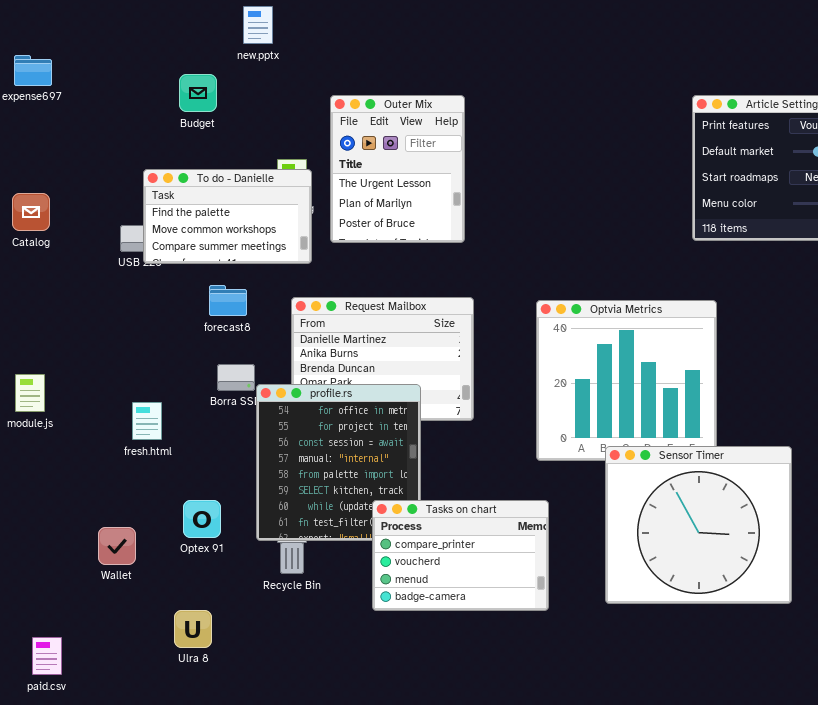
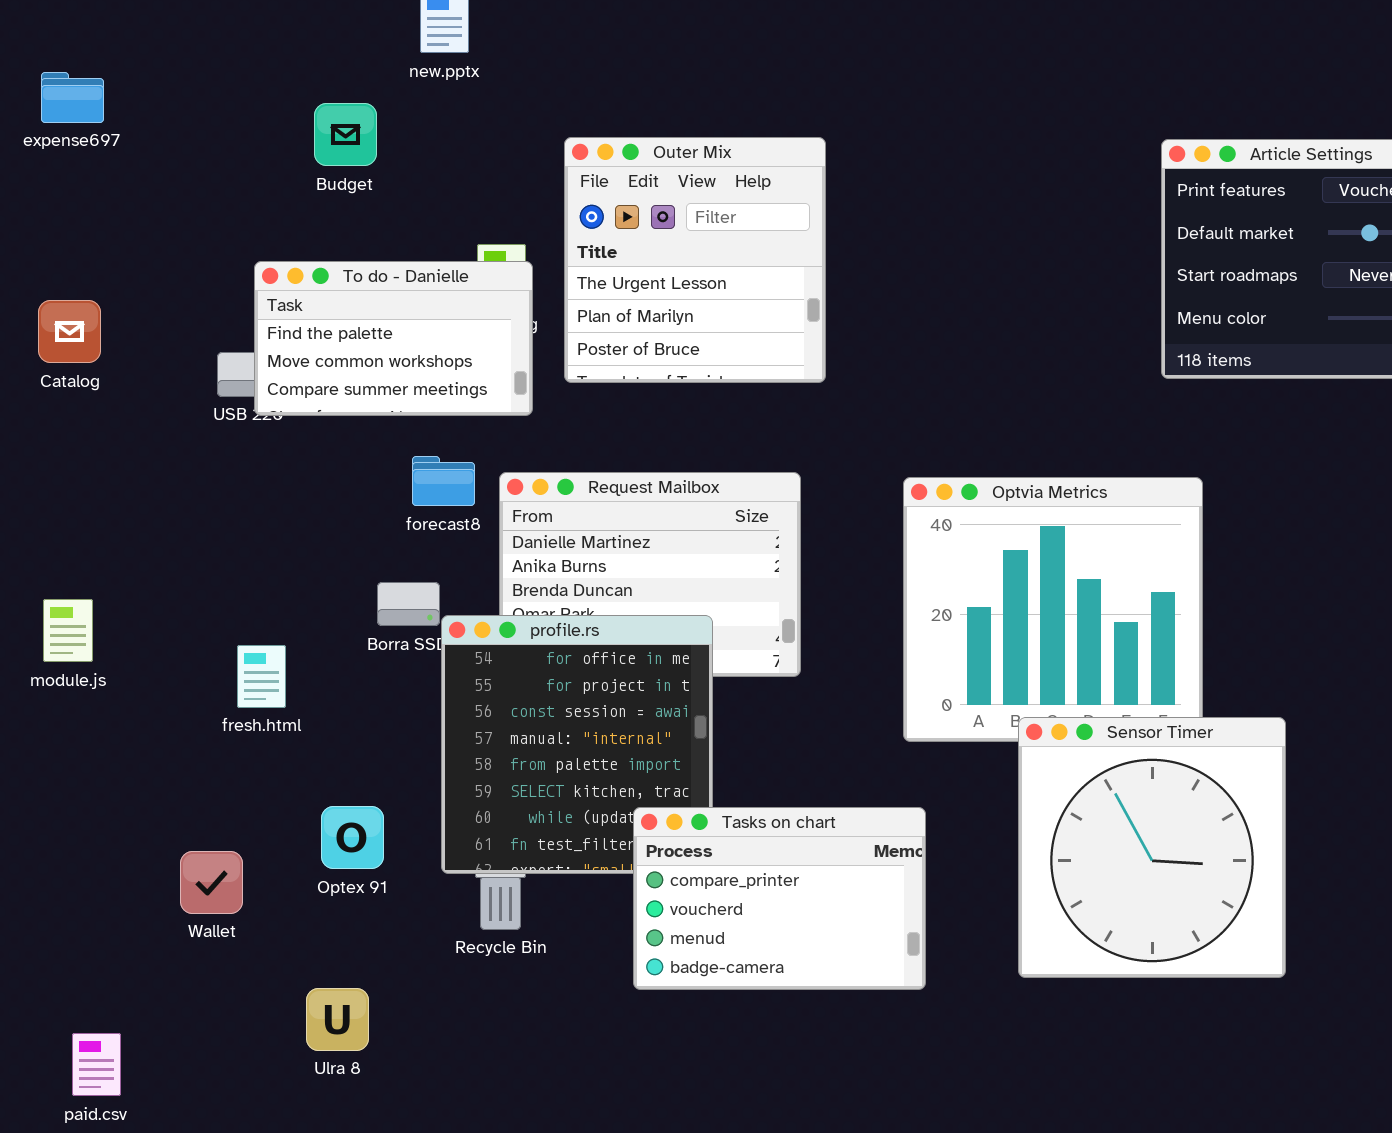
Outer Mix: [330,95,465,243] -> [564,137,826,383], resized
forecast8: [209,285,247,316] -> [412,456,475,506], moved
Sensor Timer: [605,446,792,604] -> [1018,717,1286,978], resized

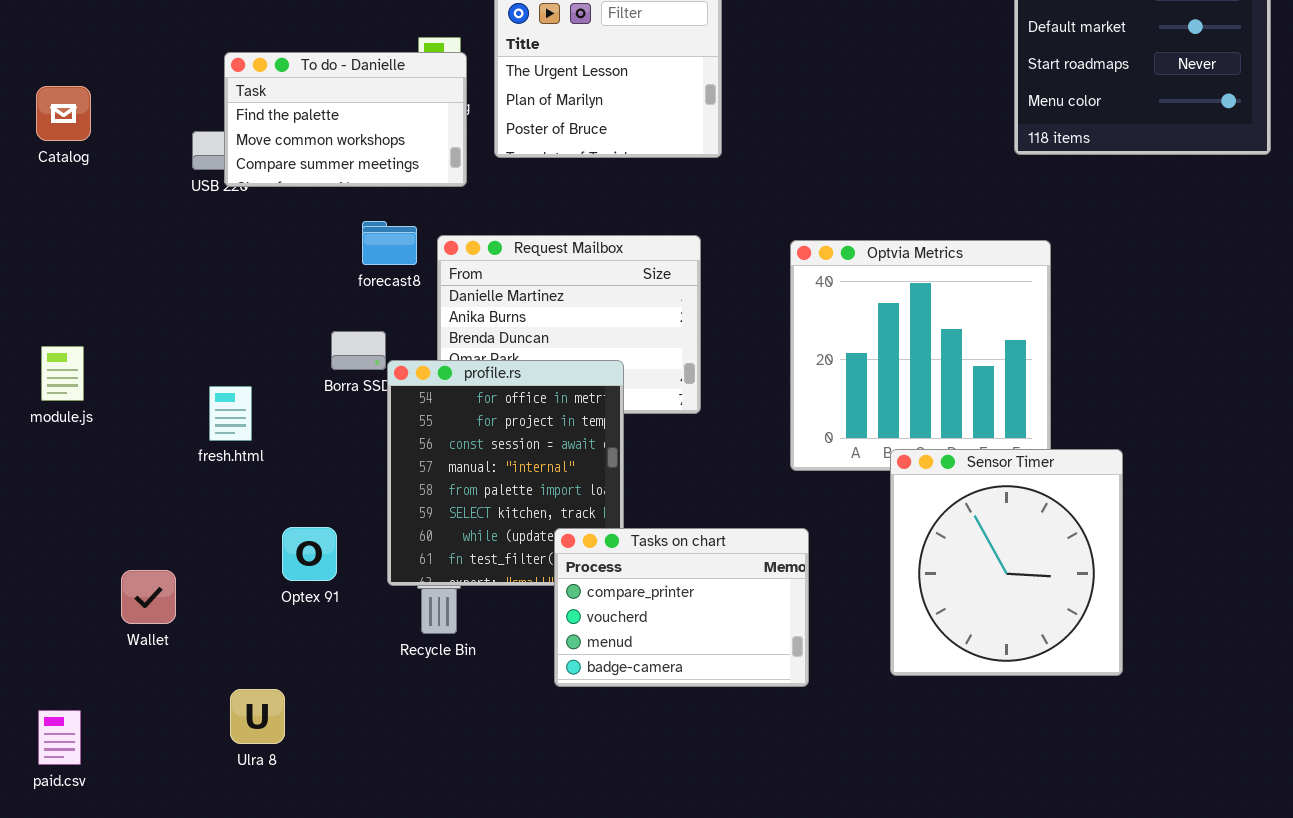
Wallet: [180,851,243,914] -> [121,570,176,624], moved
Ulra 8: [306,988,369,1051] -> [230,689,285,744], moved
paid.csv: [72,1033,121,1096] -> [38,710,81,765], moved

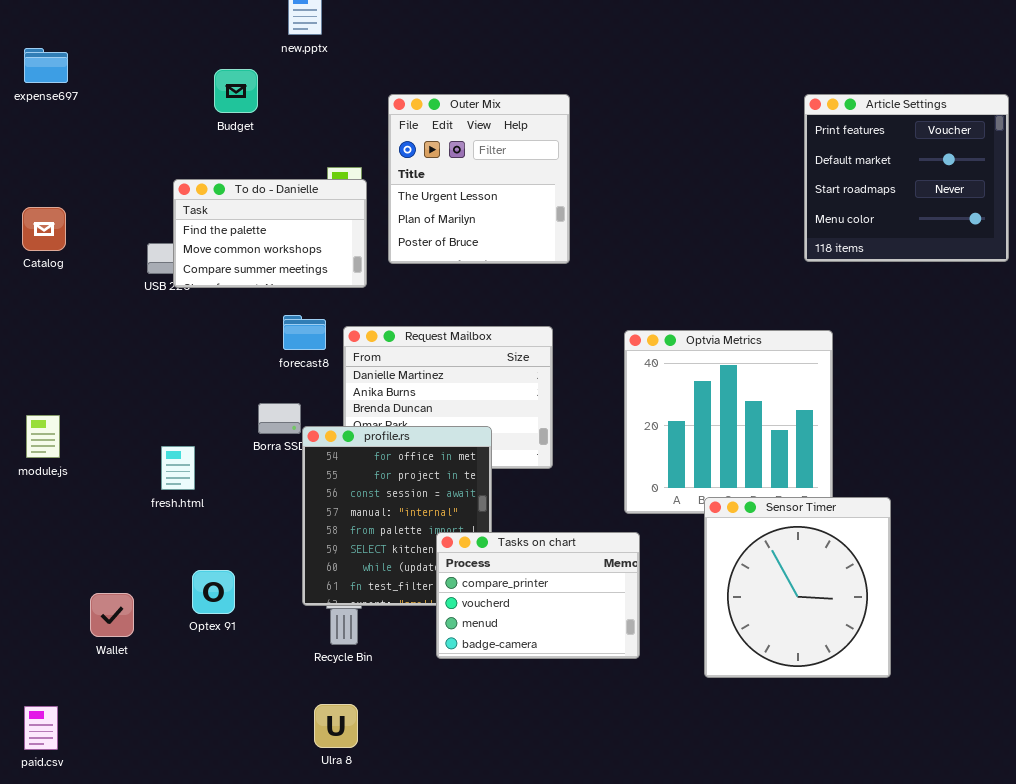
Optex 91: [282,527,337,581] -> [192,570,235,614], moved
Tasks on chart: [554,528,809,687] -> [436,532,640,659], moved
Ulra 8: [230,689,285,744] -> [314,704,358,748], moved

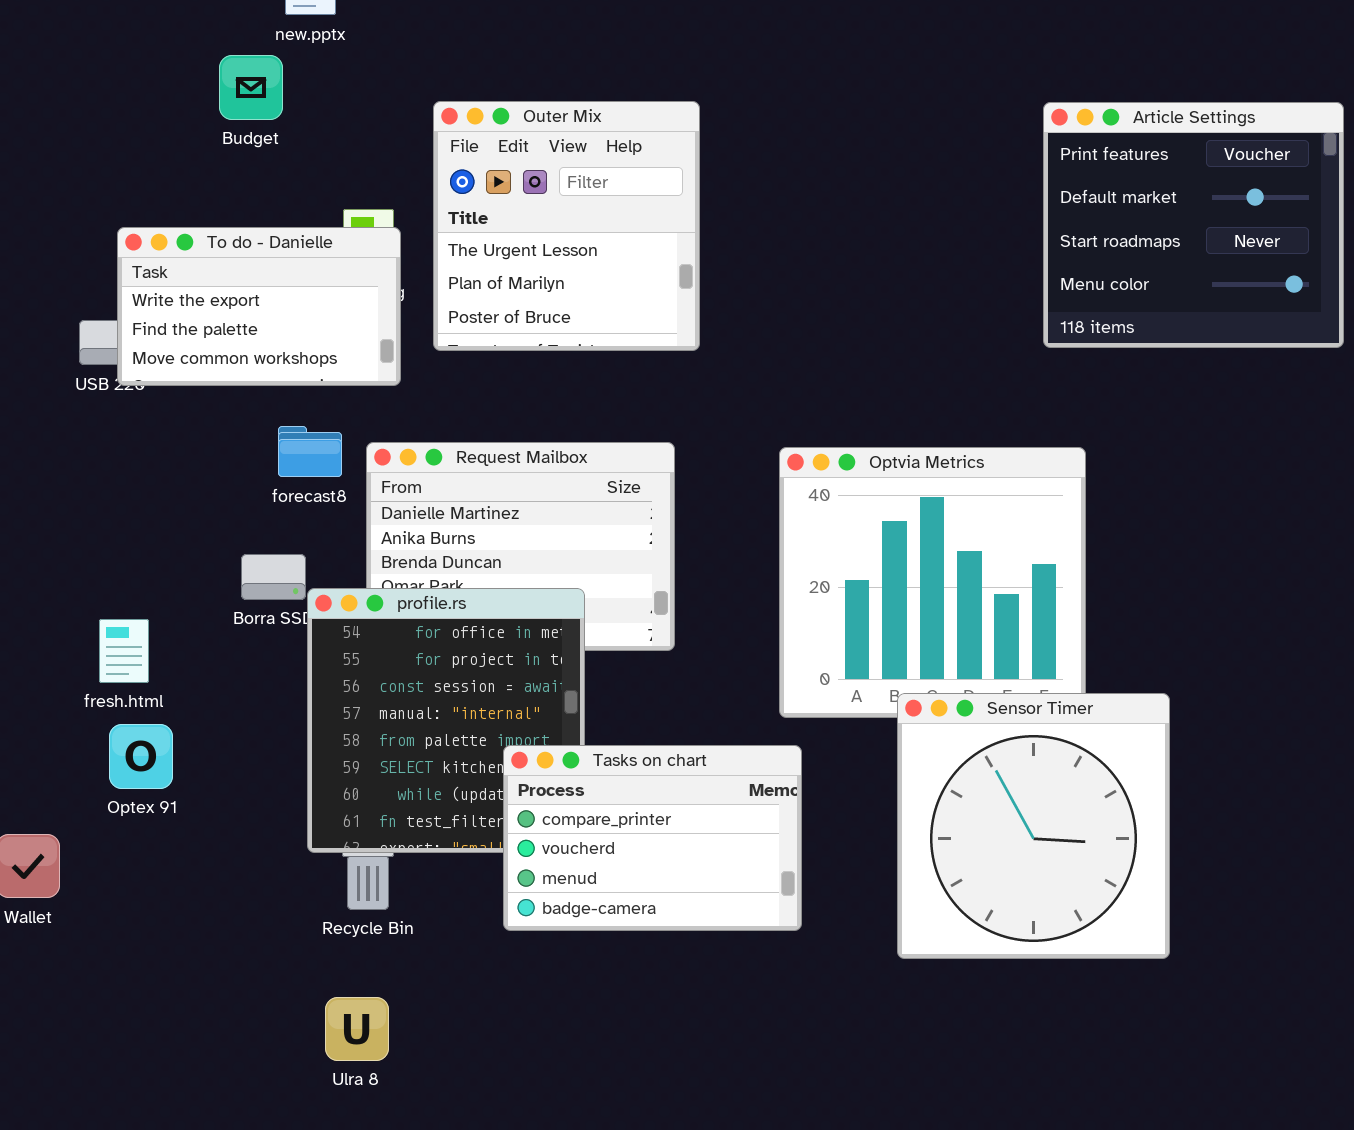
Budget: [214,69,258,113] -> [219,55,283,120], moved
To do - Danielle: [173,179,367,288] -> [117,227,401,386], scrolled up 1 row
Optex 91: [192,570,235,614] -> [109,724,173,789], moved

